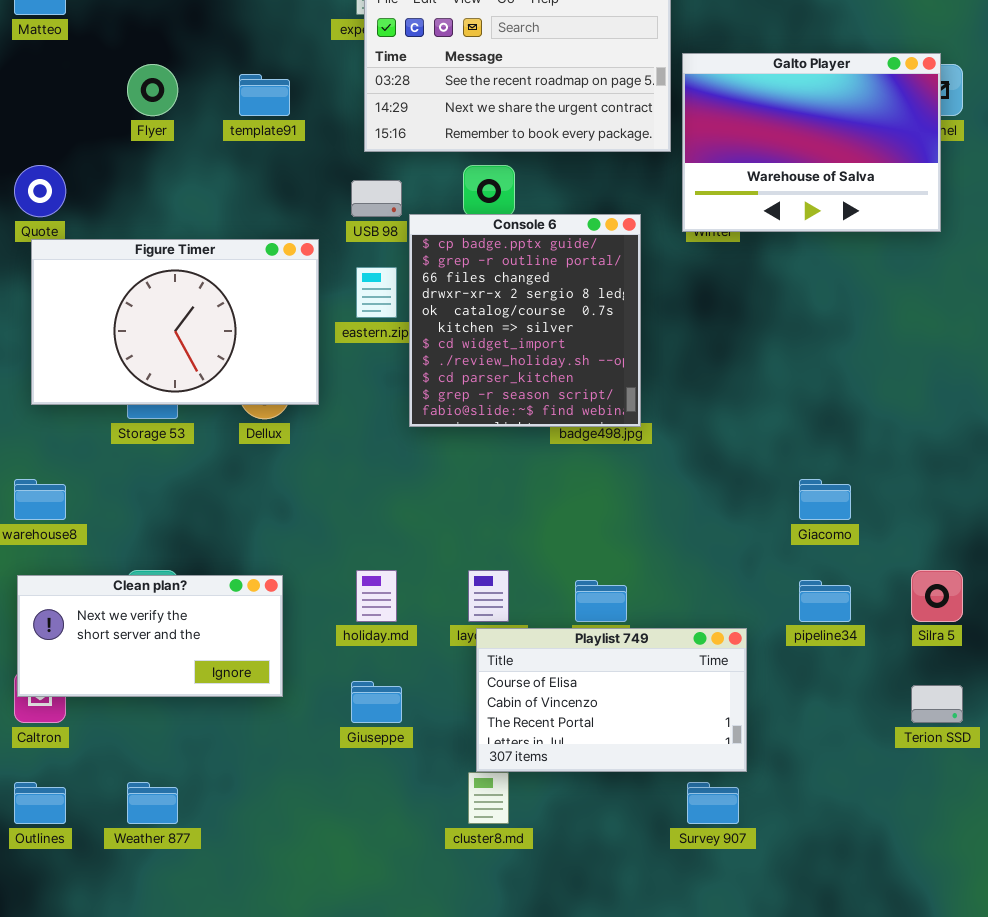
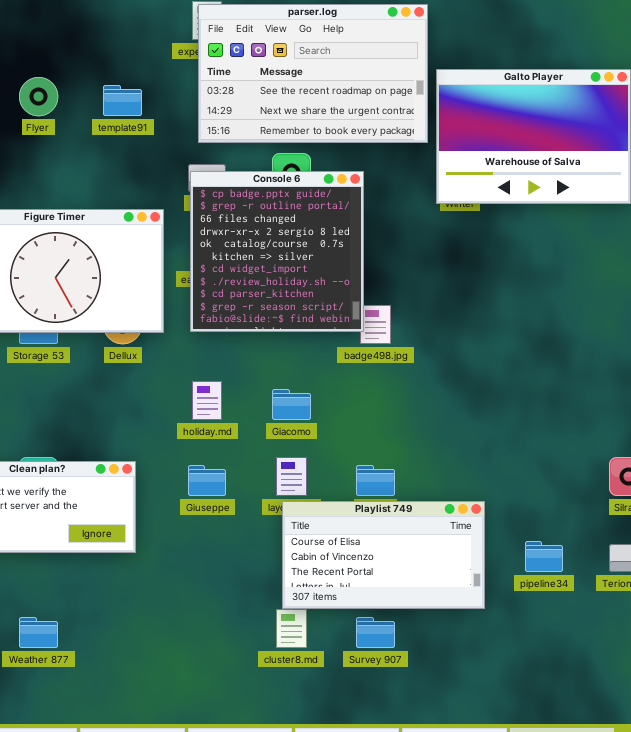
Console 6: [409,214,641,427] -> [190,171,364,332], moved
Giacomo: [799,479,851,520] -> [272,389,311,420], moved
holiday.md: [356,570,397,622] -> [192,381,222,420], moved
pipeline34: [799,580,851,622] -> [525,541,563,572], moved
Giuseppe: [351,681,402,723] -> [188,465,226,496], moved
Survey 907: [687,782,739,824] -> [356,617,395,648], moved

